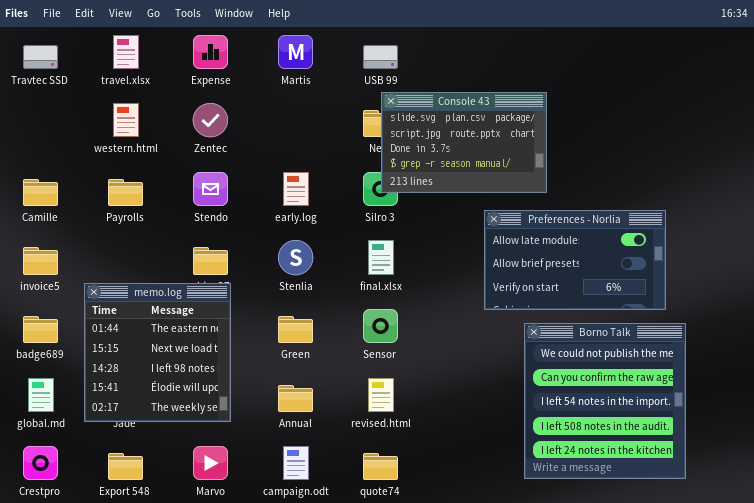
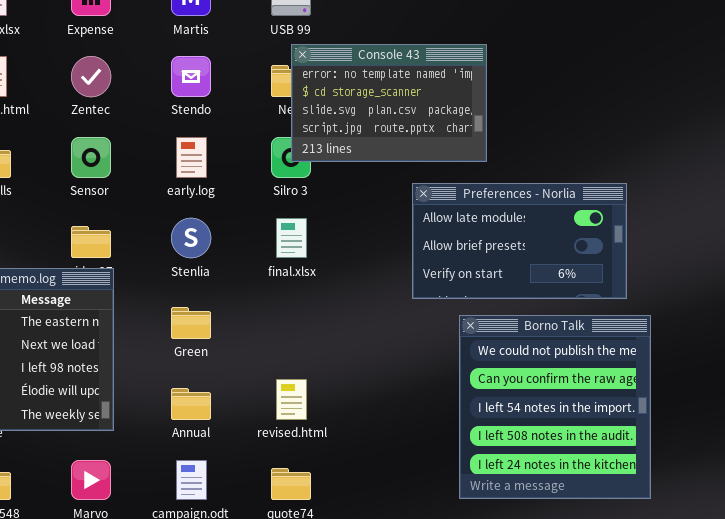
Console 43: [381,92,547,193] -> [291,44,487,162], scrolled up 2 rows
Stendo: [193,172,228,206] -> [171,56,211,97], moved
Sensor: [363,309,398,343] -> [71,137,111,178], moved

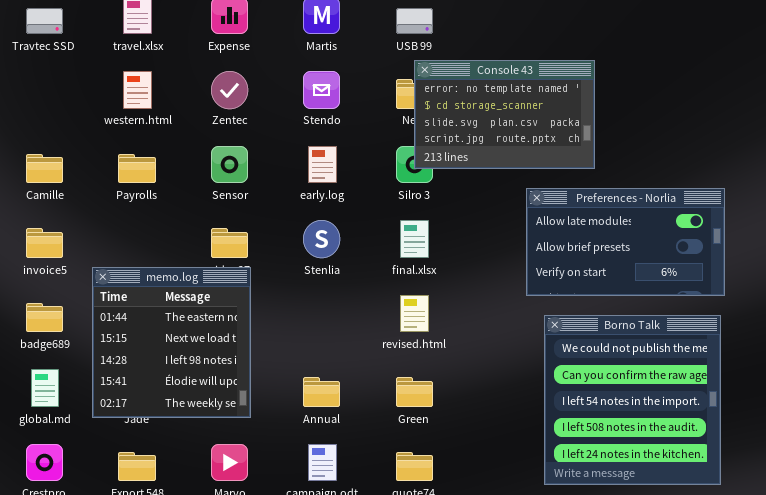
Green: [171,307,211,339] -> [396,377,433,407], moved
Borno Talk: [459,315,651,499] -> [544,315,721,485], moved
revised.html: [276,379,307,420] -> [400,295,429,332], moved

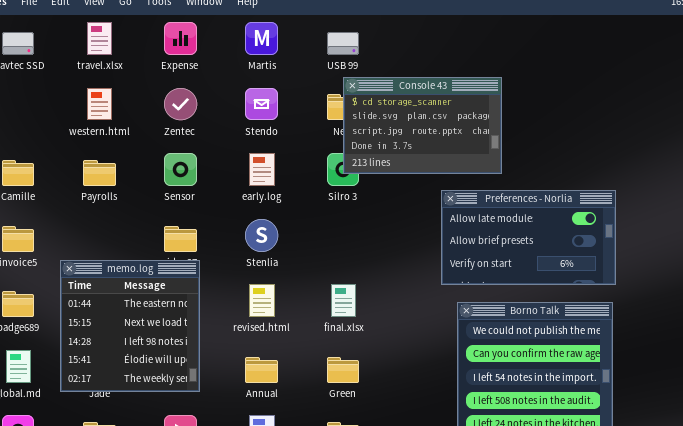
Console 43: [414,60,595,169] -> [343,77,502,174], scrolled down 1 row
final.xlsx: [400,220,429,258] -> [331,284,356,317], moved
revised.html: [400,295,429,332] -> [249,284,275,317], moved

